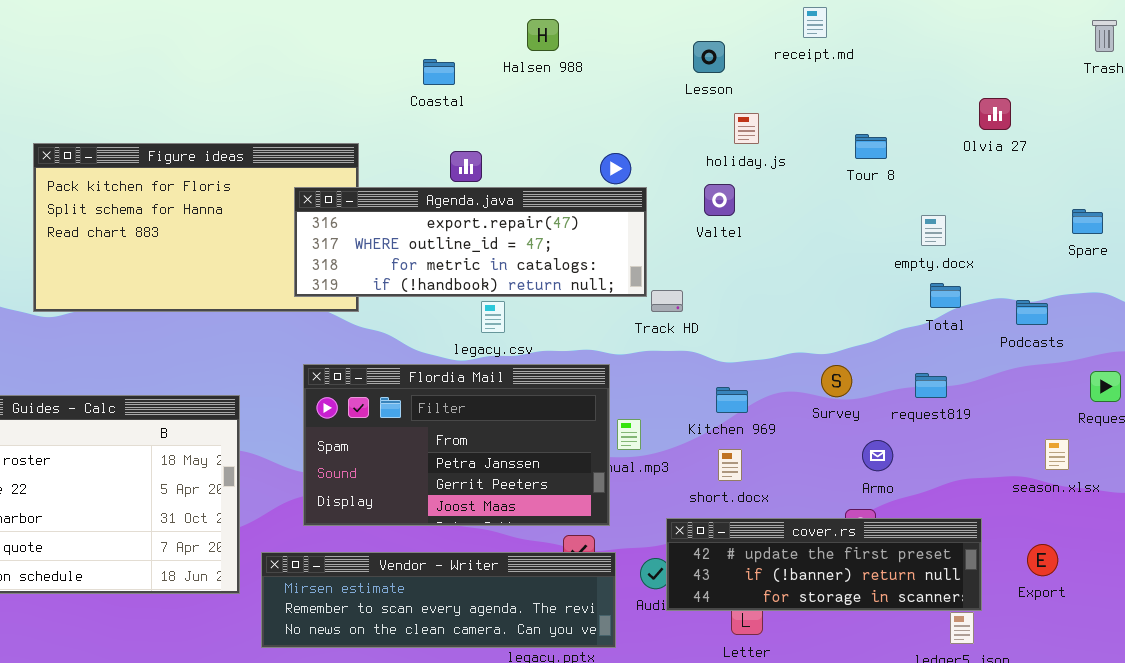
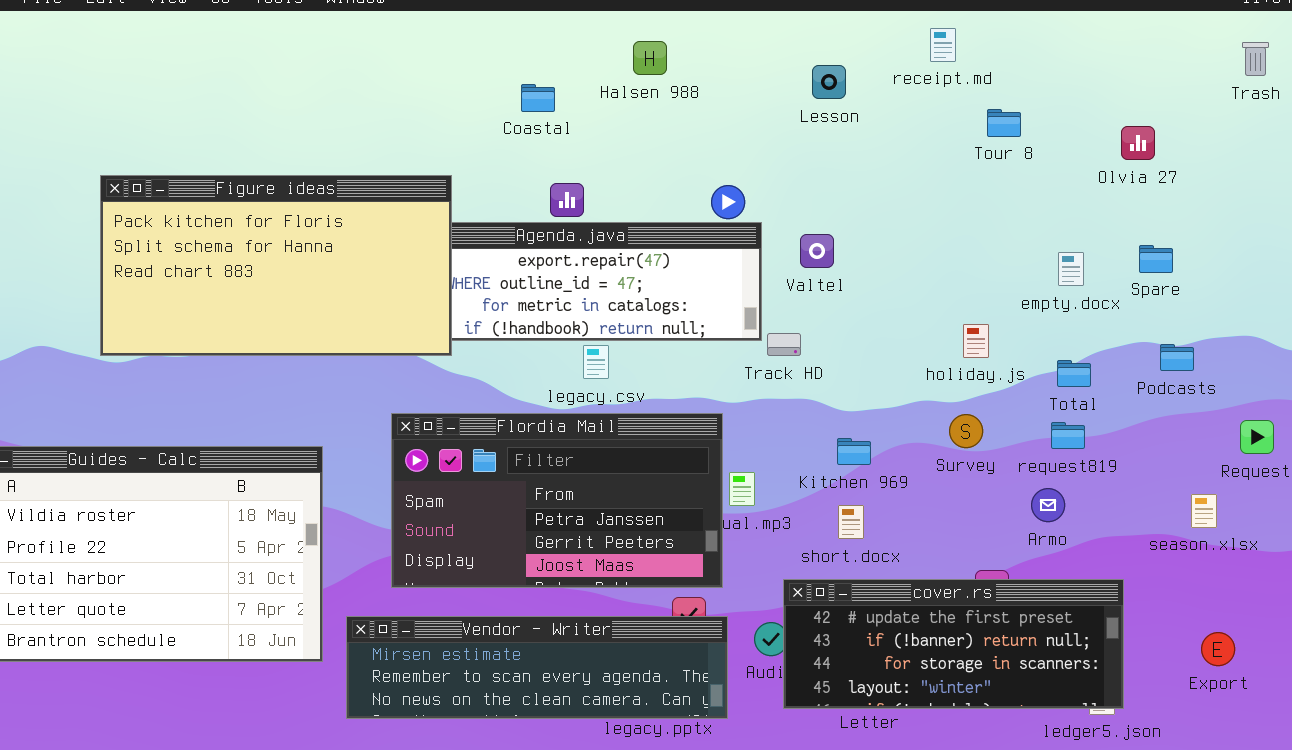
holiday.js: [734,113,759,144] -> [963,324,989,358], moved
Tour 8: [855,134,887,159] -> [987,109,1021,137], moved
Figure ideas: [33,143,359,312] -> [100,175,452,356], raised
Valtel: [704,184,735,216] -> [800,234,834,268], moved
Spare: [1072,209,1103,234] -> [1139,245,1173,273], moved
Total: [930,283,961,308] -> [1057,360,1091,387], moved
Armo: [862,440,893,471] -> [1031,488,1065,522], moved
cover.rs: [666,518,982,611] -> [783,579,1124,709], resized
Export: [1027,544,1058,576] -> [1201,632,1235,666], moved

